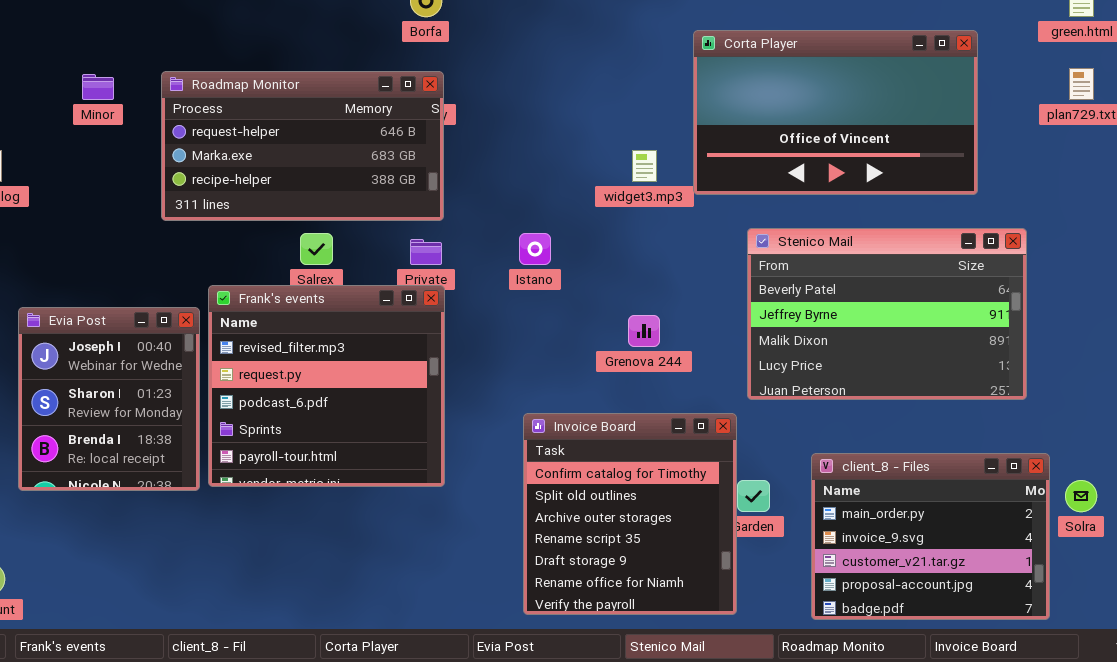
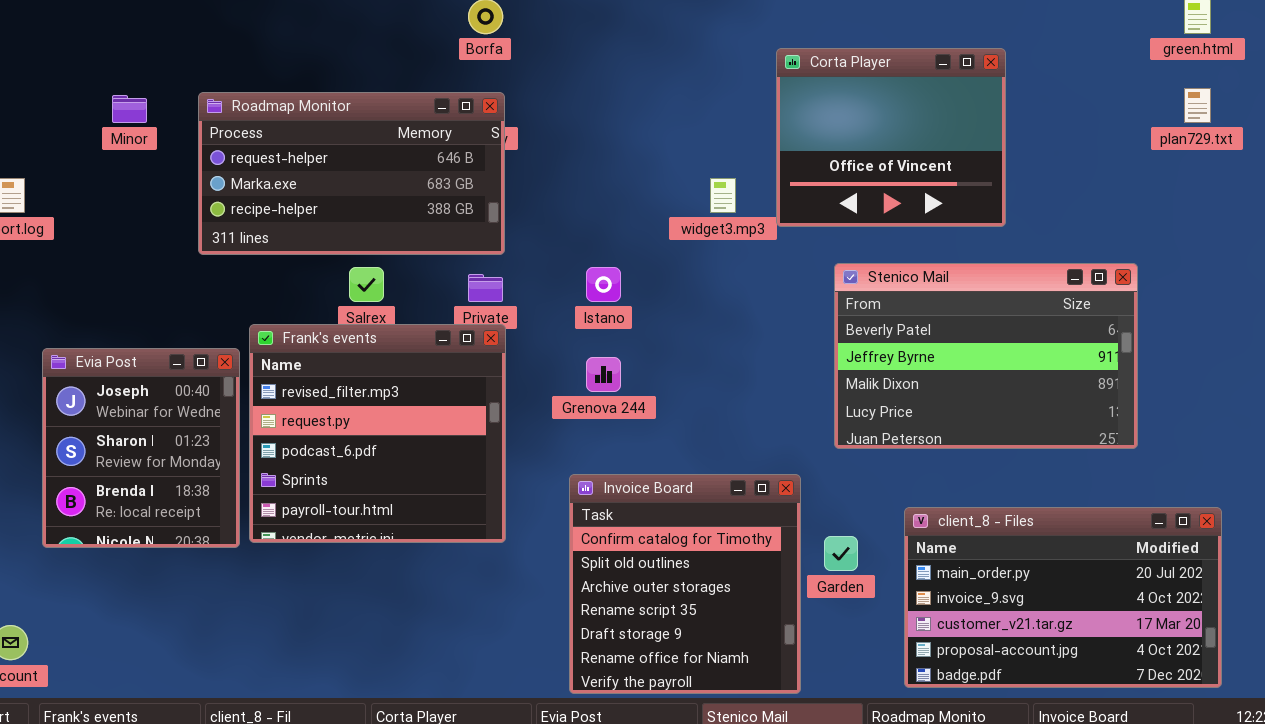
Corta Player: [693,30,978,195] -> [776,48,1006,227], resized
Grenova 244: [628,315,660,347] -> [586,357,621,392], moved
Invoice Board: [523,413,737,615] -> [569,474,801,694], moved
client_8 - Files: [811,453,1050,620] -> [904,507,1222,688], resized

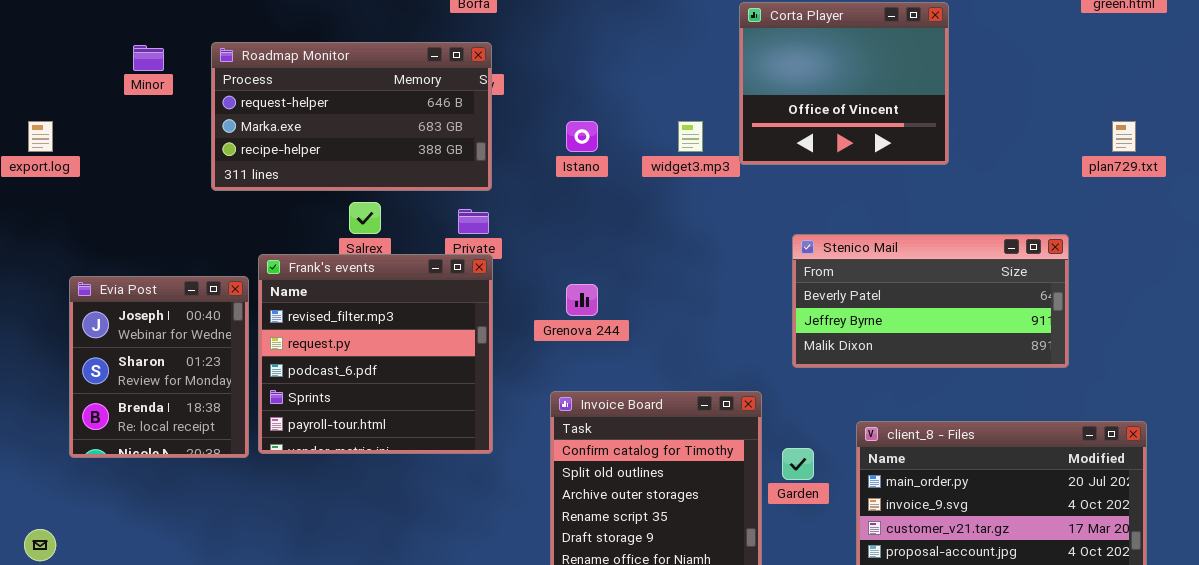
plan729.txt: [1184,88,1211,123] -> [1112,121,1136,152], moved
Stenico Mail: [834,263,1138,449] -> [792,234,1069,368], resized
Istano: [586,267,621,302] -> [566,121,598,152], moved

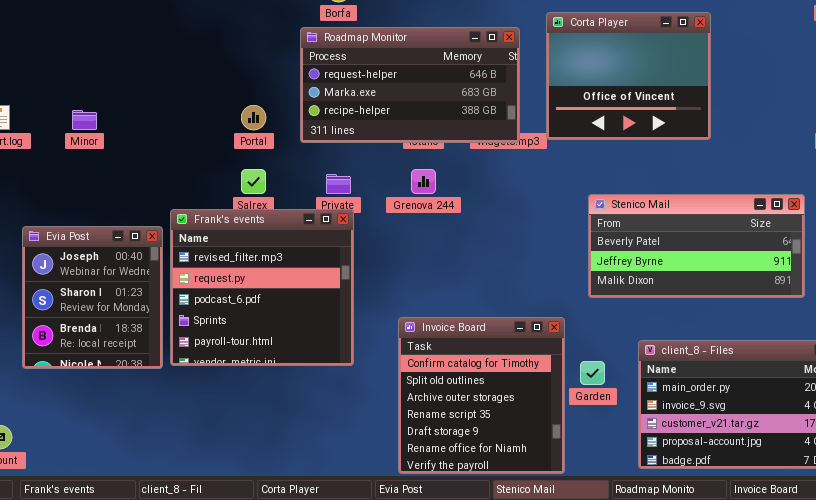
Roadmap Monitor: [211,42,492,191] -> [300,27,520,143], moved
Minor: [133,45,164,71] -> [72,110,97,130], moved
Grenova 244: [566,284,598,316] -> [411,169,436,194], moved

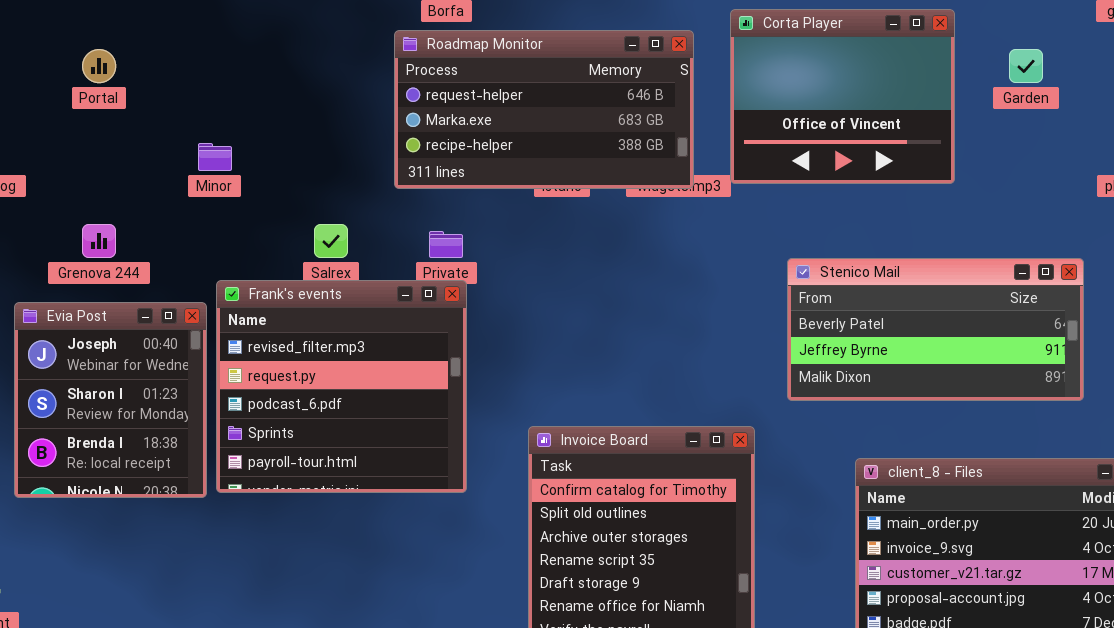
Portal: [241,105,266,130] -> [82,49,116,83], moved
Minor: [72,110,97,130] -> [198,143,232,171], moved
Grenova 244: [411,169,436,194] -> [82,224,116,258], moved
Garden: [580,361,605,385] -> [1009,49,1043,83], moved

